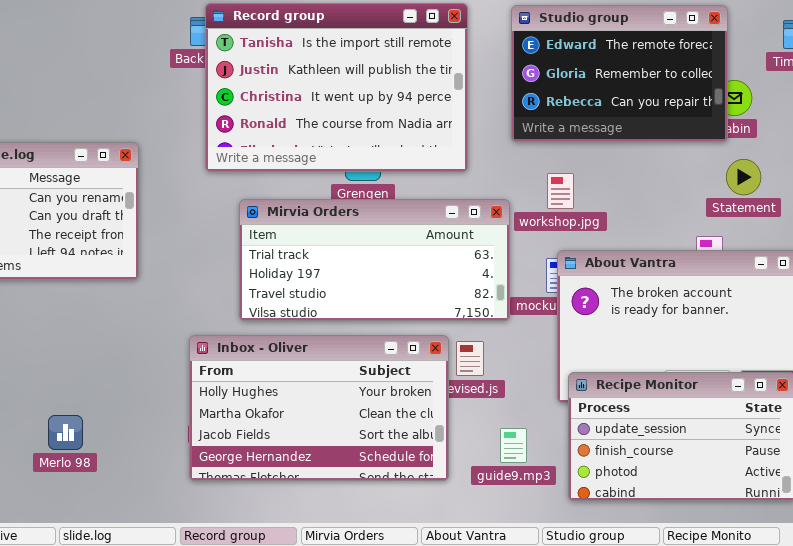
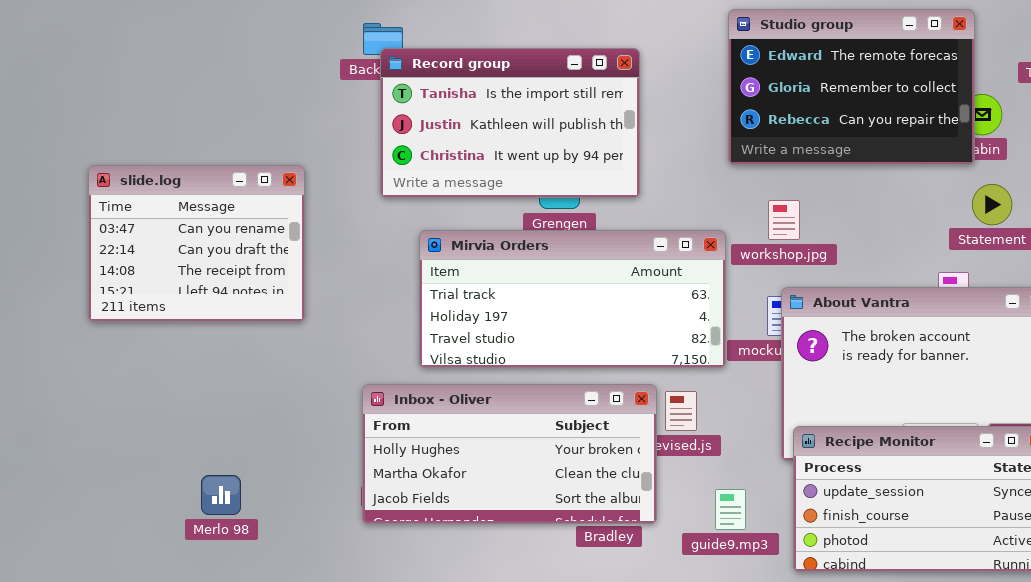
Record group: [205,3,468,172] -> [380,48,640,198], resized
Inbox - Oliver: [189,335,449,481] -> [362,384,657,524], resized

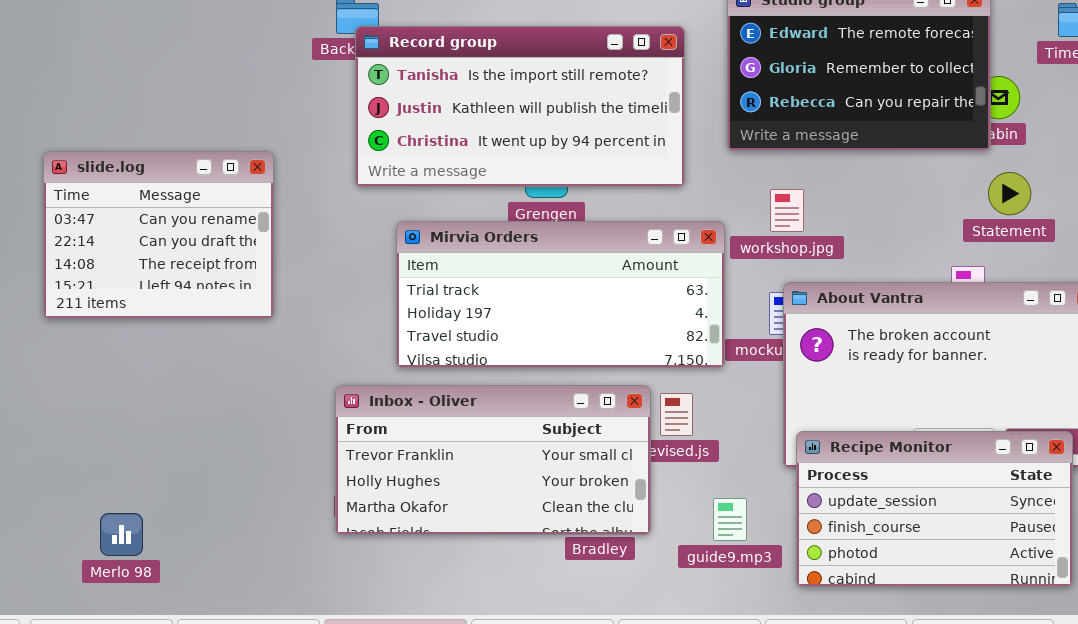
Record group: [380,48,640,198] -> [355,26,685,187], resized
Inbox - Oliver: [362,384,657,524] -> [335,385,651,535], scrolled up 1 row
Merlo 98: [201,475,241,515] -> [100,513,143,556], moved

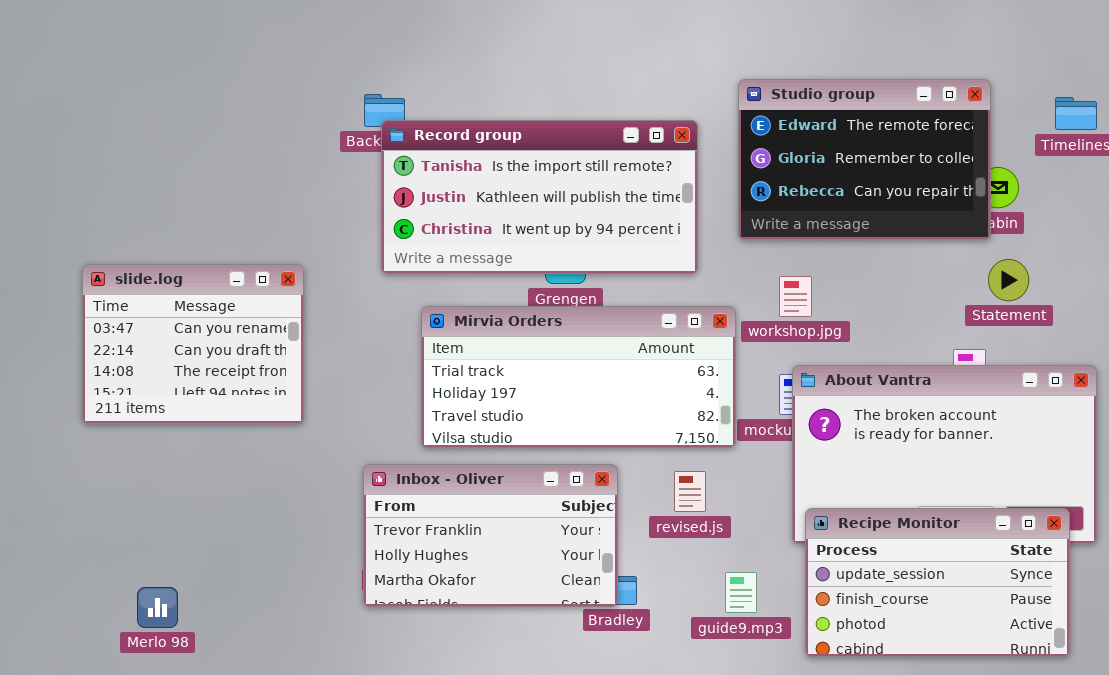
slide.log: [43,151,274,319] -> [82,264,304,424], moved
Inbox - Oliver: [335,385,651,535] -> [363,464,618,607], resized

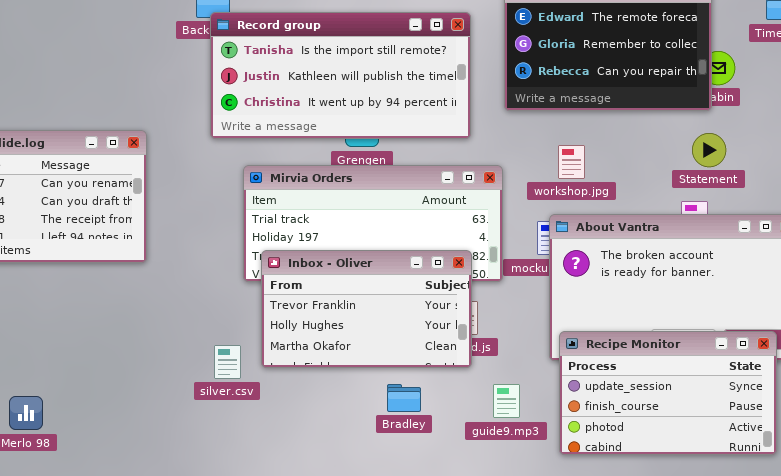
Statement: [988,259,1029,301] -> [692,133,726,167], moved
workshop.jpg: [779,276,812,317] -> [558,145,585,179], moved
Inbox - Oliver: [363,464,618,607] -> [261,250,472,368], moved

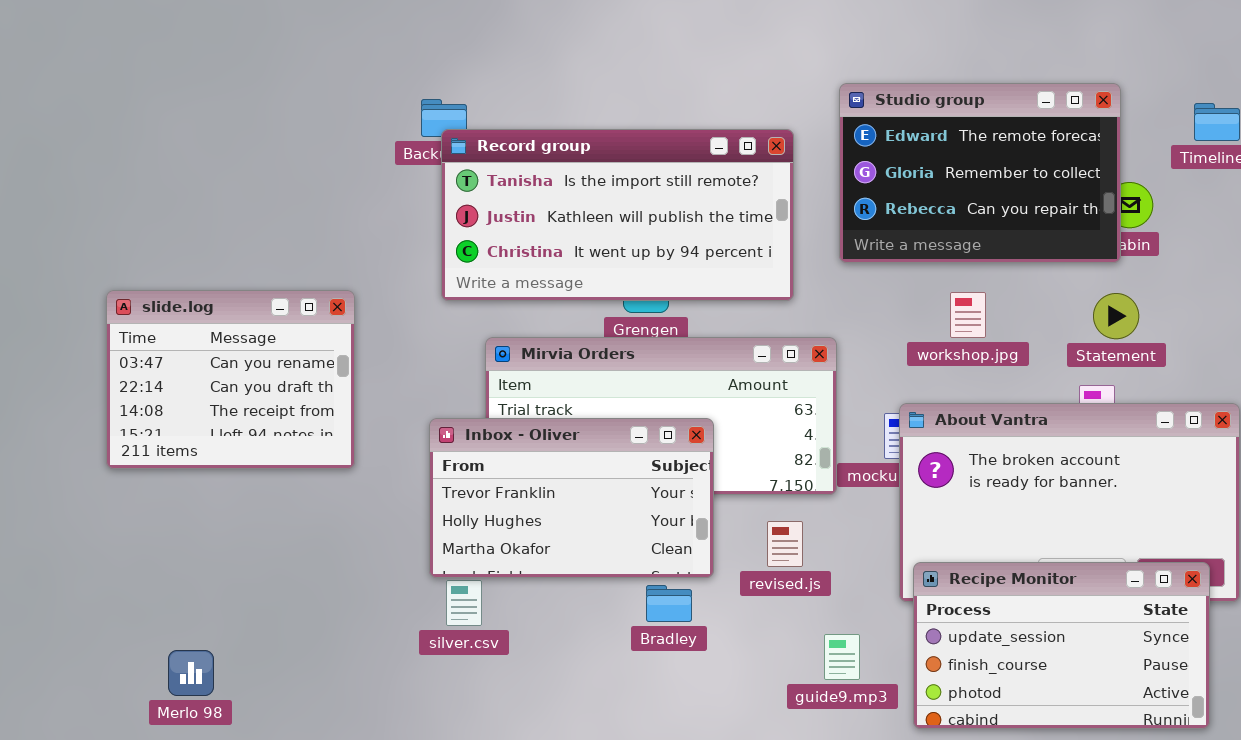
workshop.jpg: [558,145,585,179] -> [950,292,986,338], moved
Inbox - Oliver: [261,250,472,368] -> [429,418,714,578], moved
Bradley: [387,384,421,412] -> [646,585,692,622], moved

